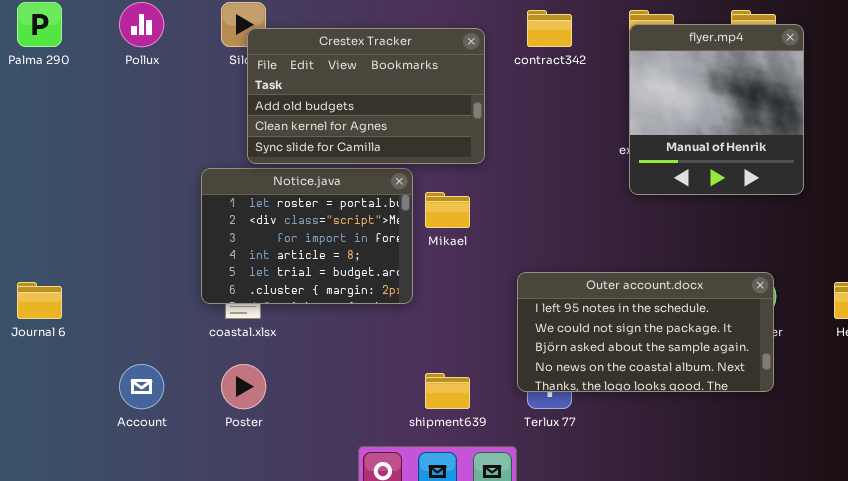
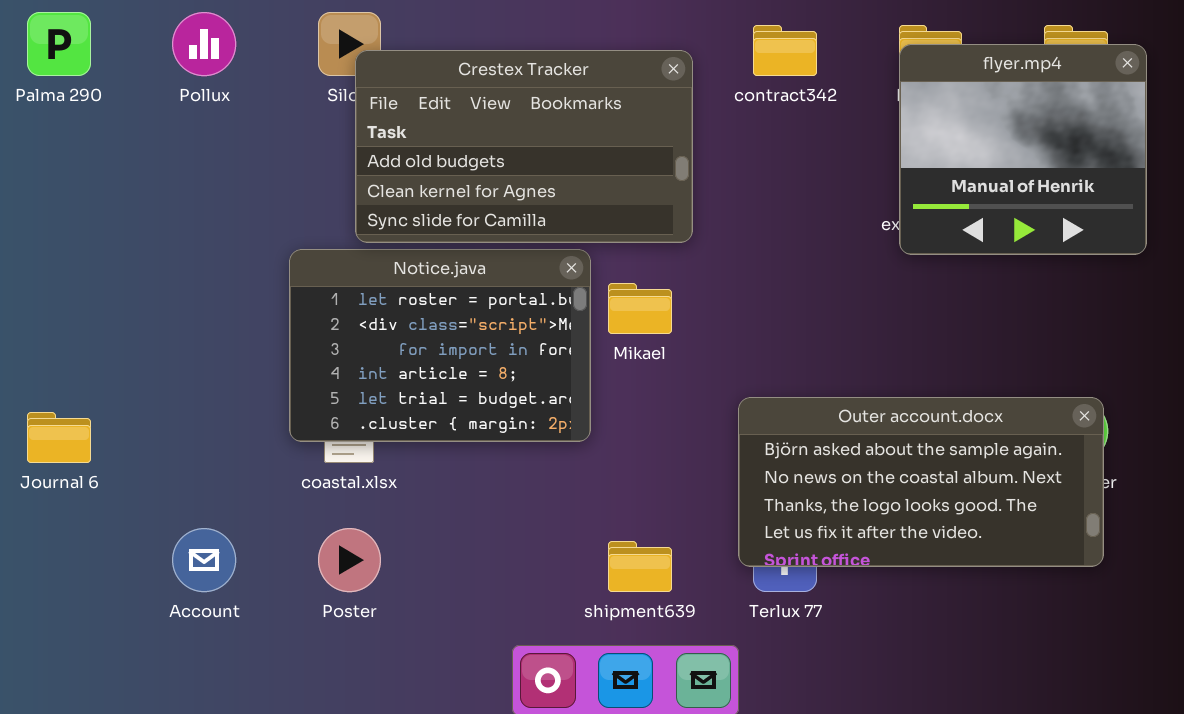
flyer.mp4: [629,24,804,195] -> [899,44,1147,255], resized
Outer account.docx: [517,272,774,392] -> [738,397,1104,567], scrolled down 2 rows

